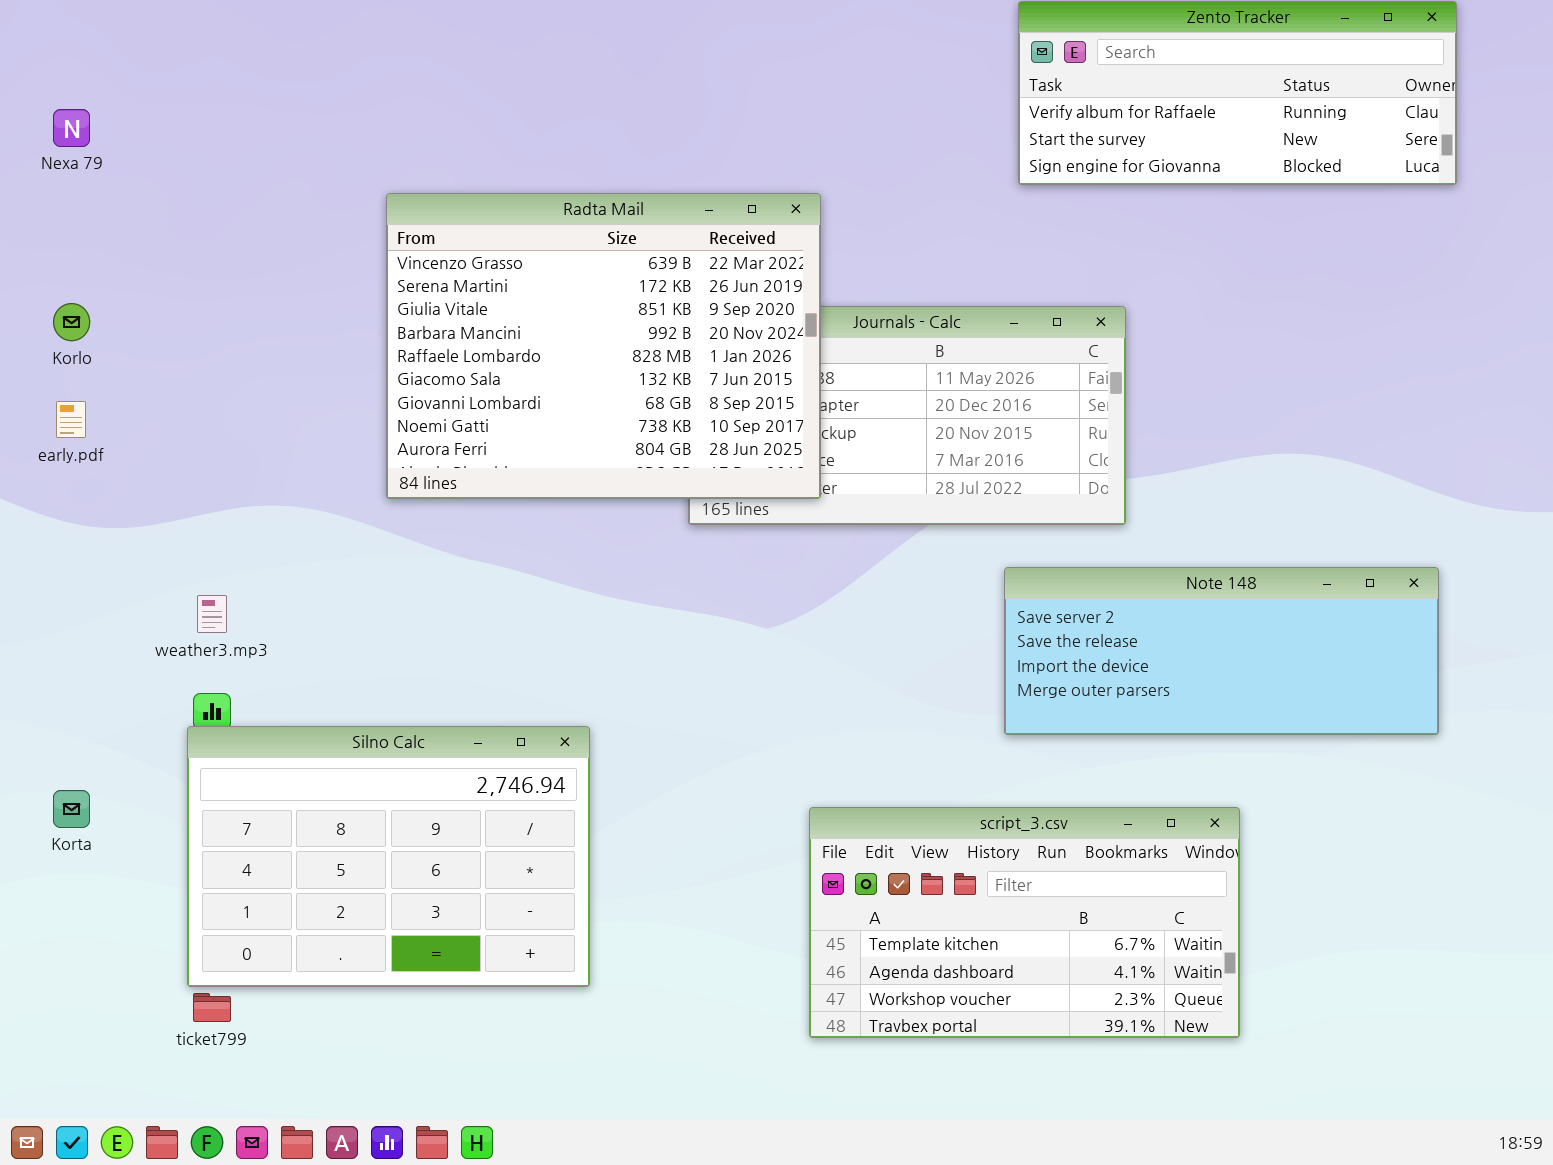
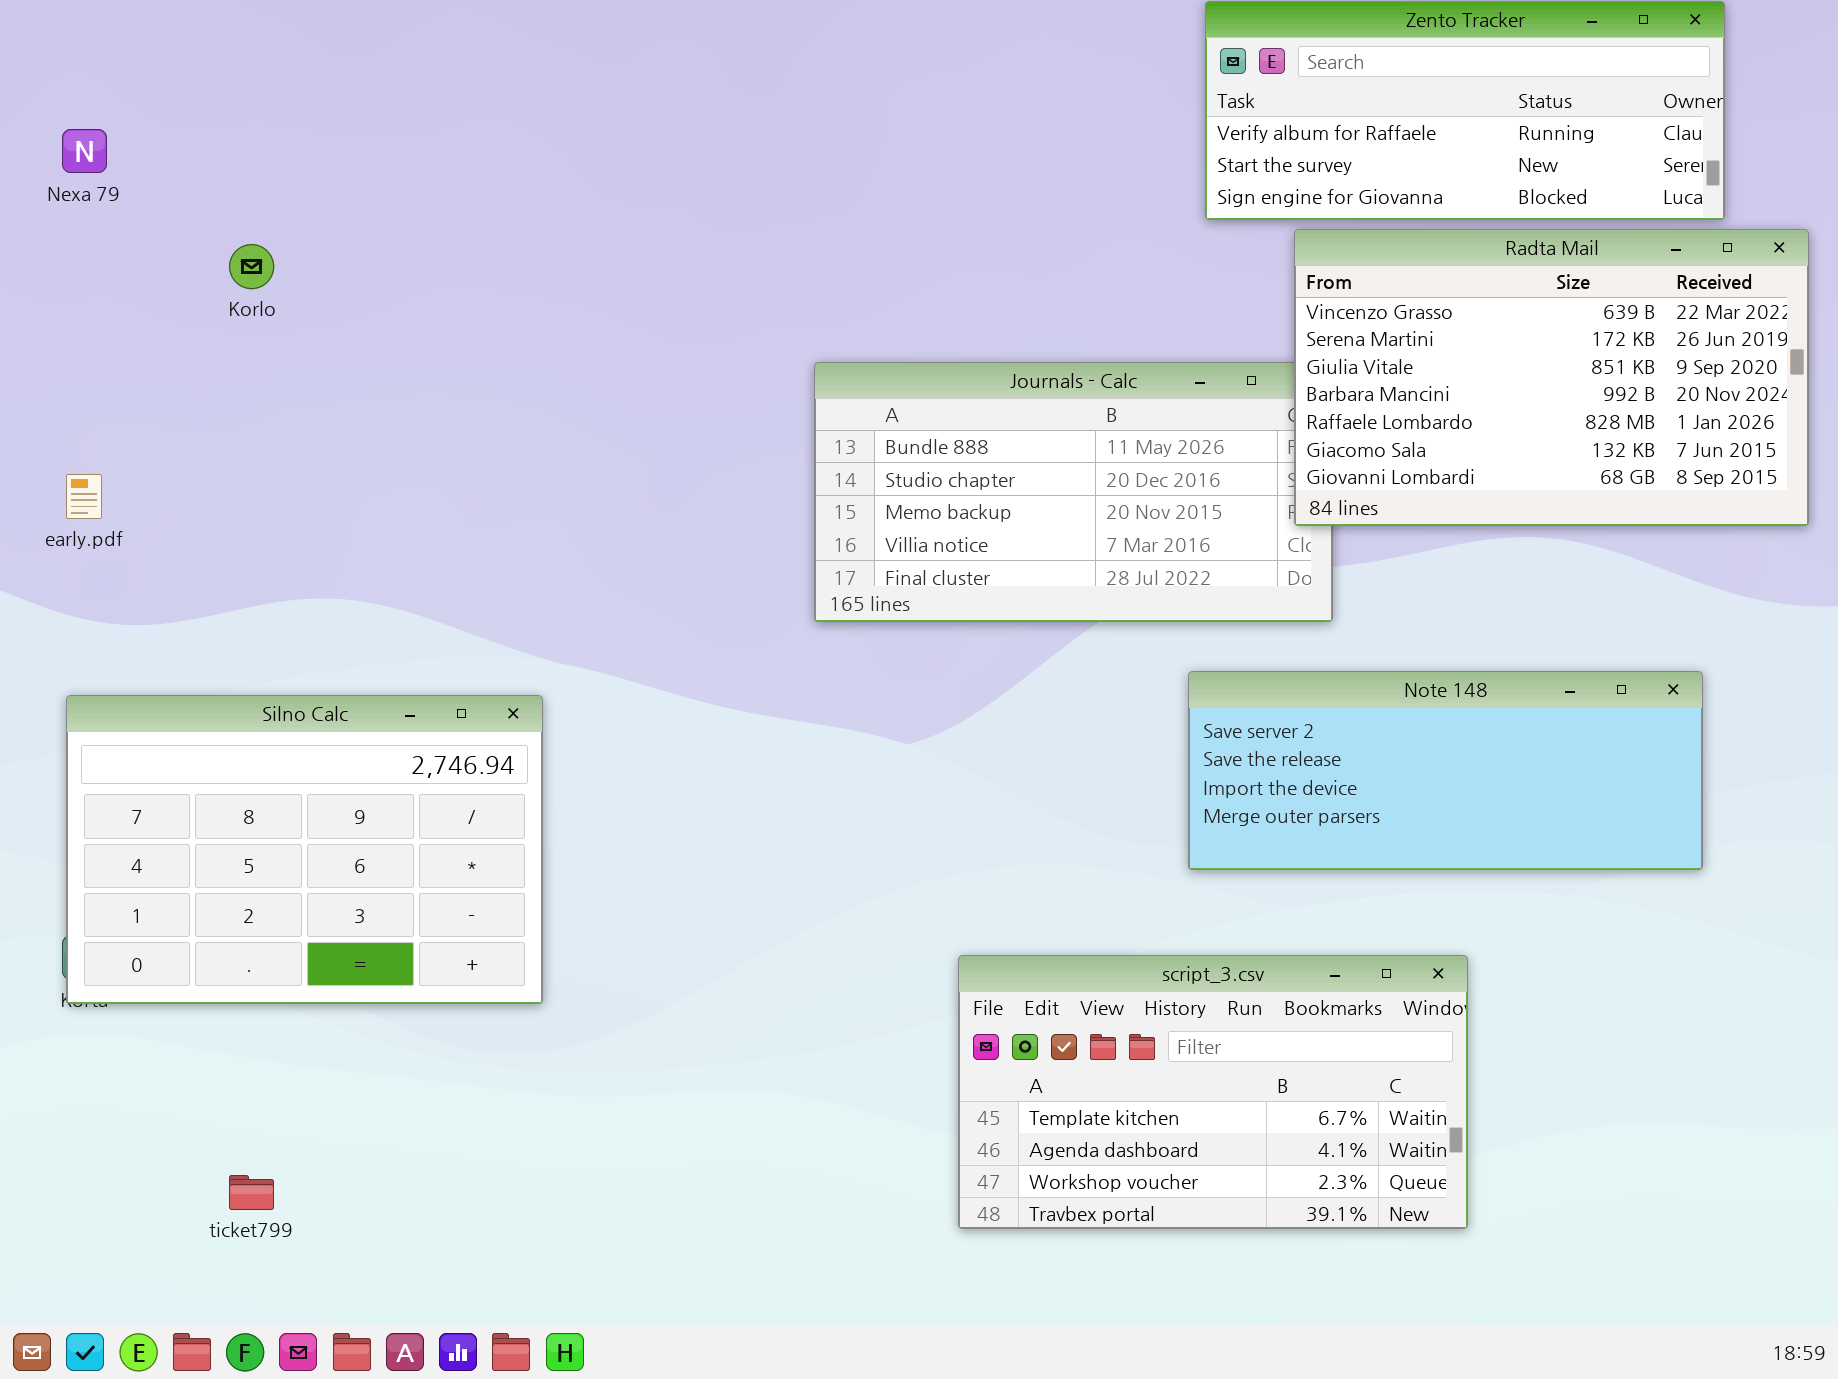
Radta Mail: [386,193,821,499] -> [1294,229,1809,526], moved, resized
Korlo: [53,303,90,341] -> [229,244,274,289], moved
Silno Calc: [187,726,590,987] -> [66,695,543,1004], moved

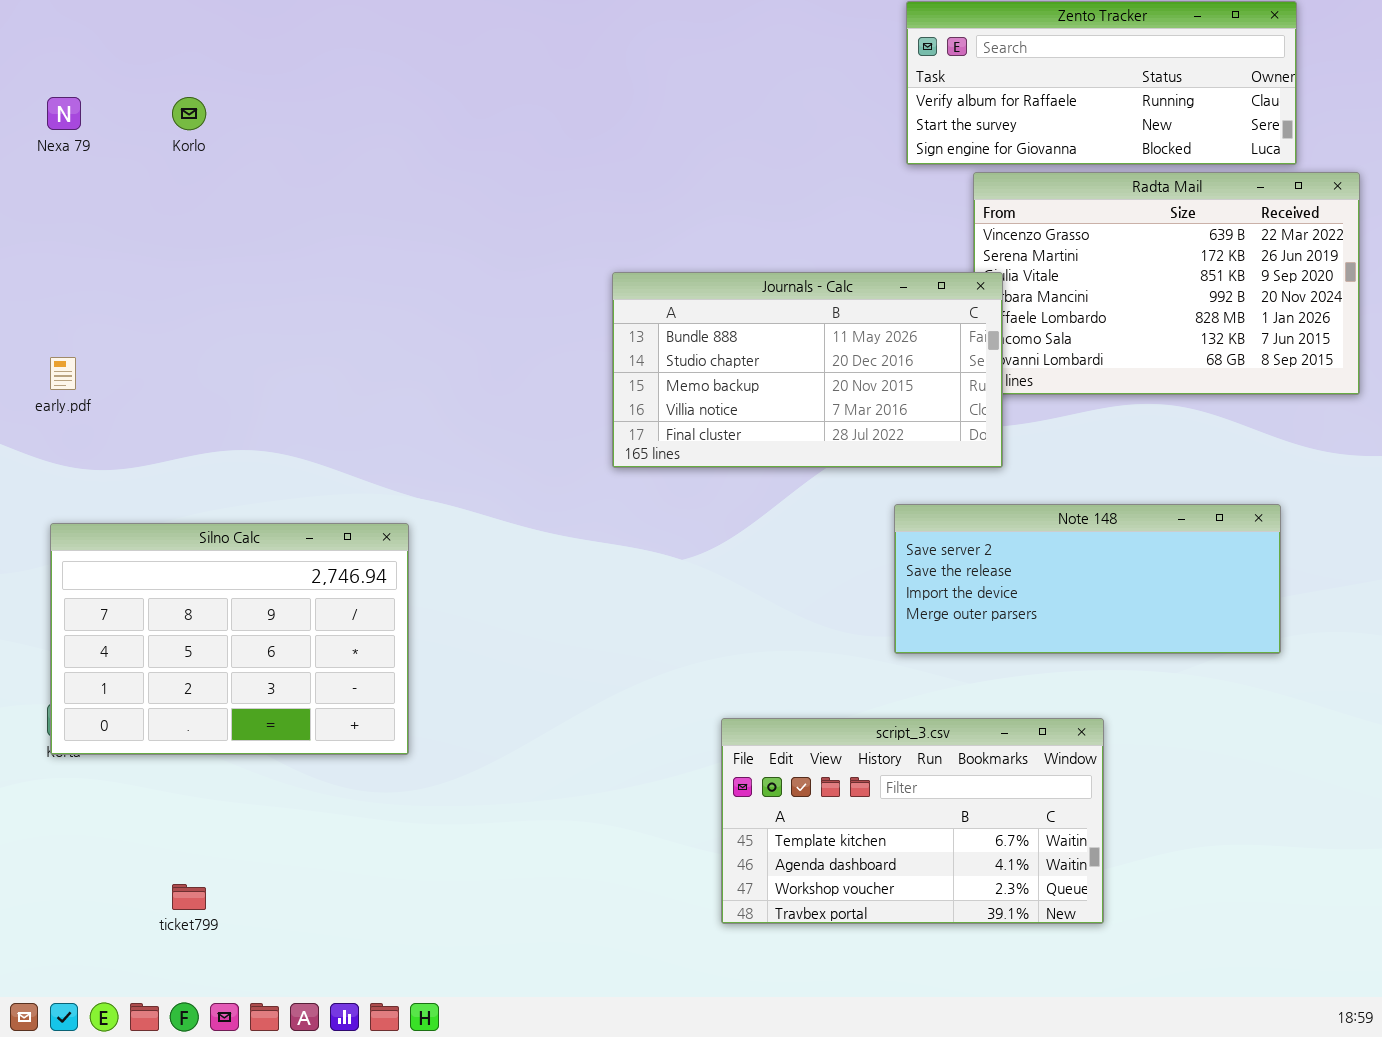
Korlo: [229,244,274,289] -> [172,97,206,130], moved
Journals - Calc: [814,362,1333,622] -> [612,272,1003,468], raised

